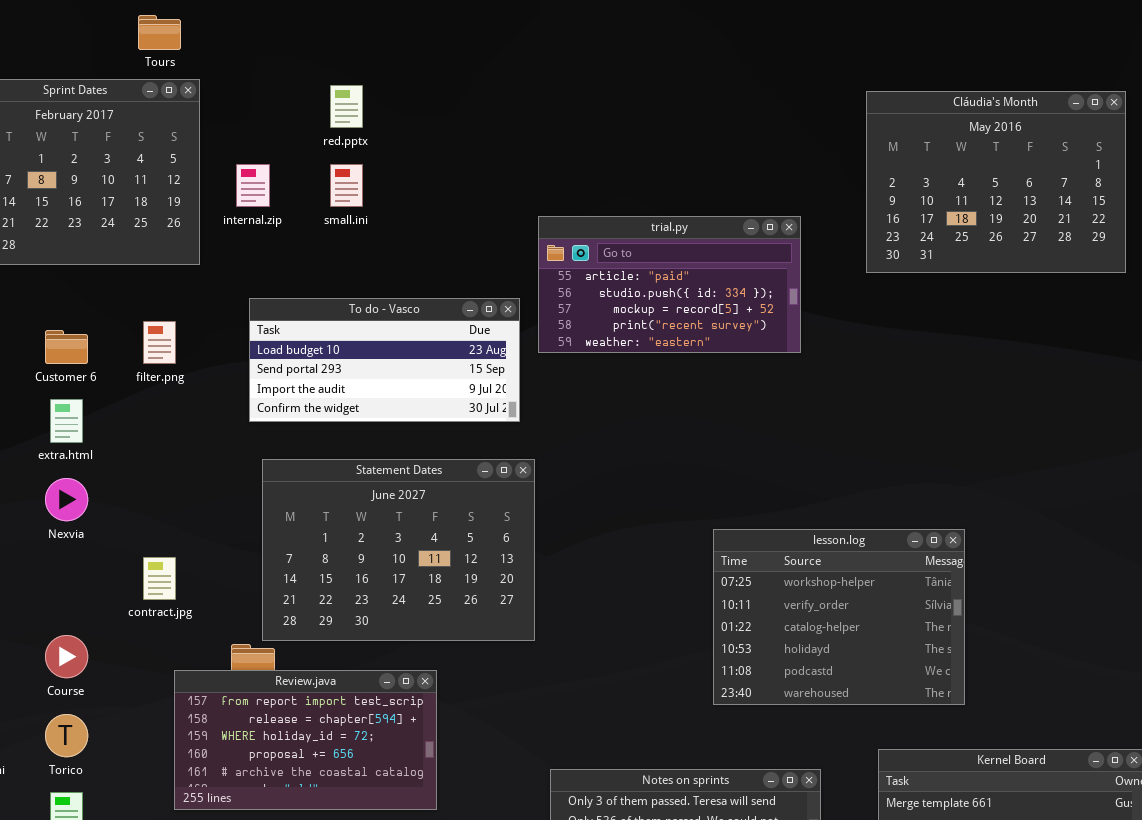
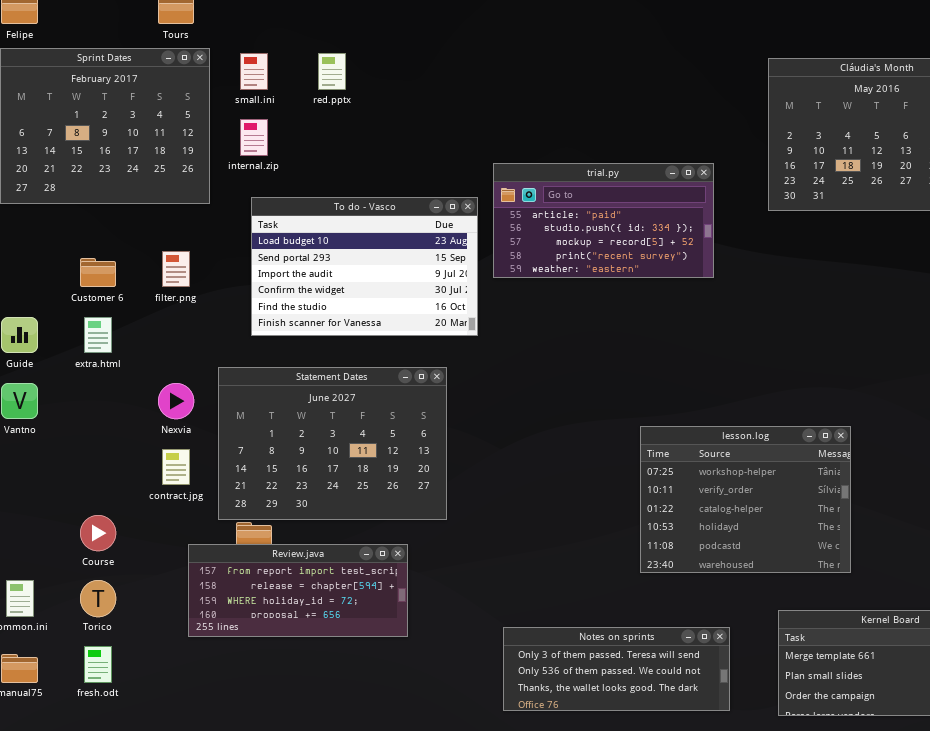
small.ini: [330,164,363,207] -> [240,53,268,90], moved
To do - Vasco: [249,298,520,422] -> [251,197,478,336], resized
Statement Dates: [262,459,535,641] -> [218,367,447,520], moved
Nexvia: [45,478,88,521] -> [158,383,194,419], moved
Review.java: [174,670,437,810] -> [188,544,408,637], resized

